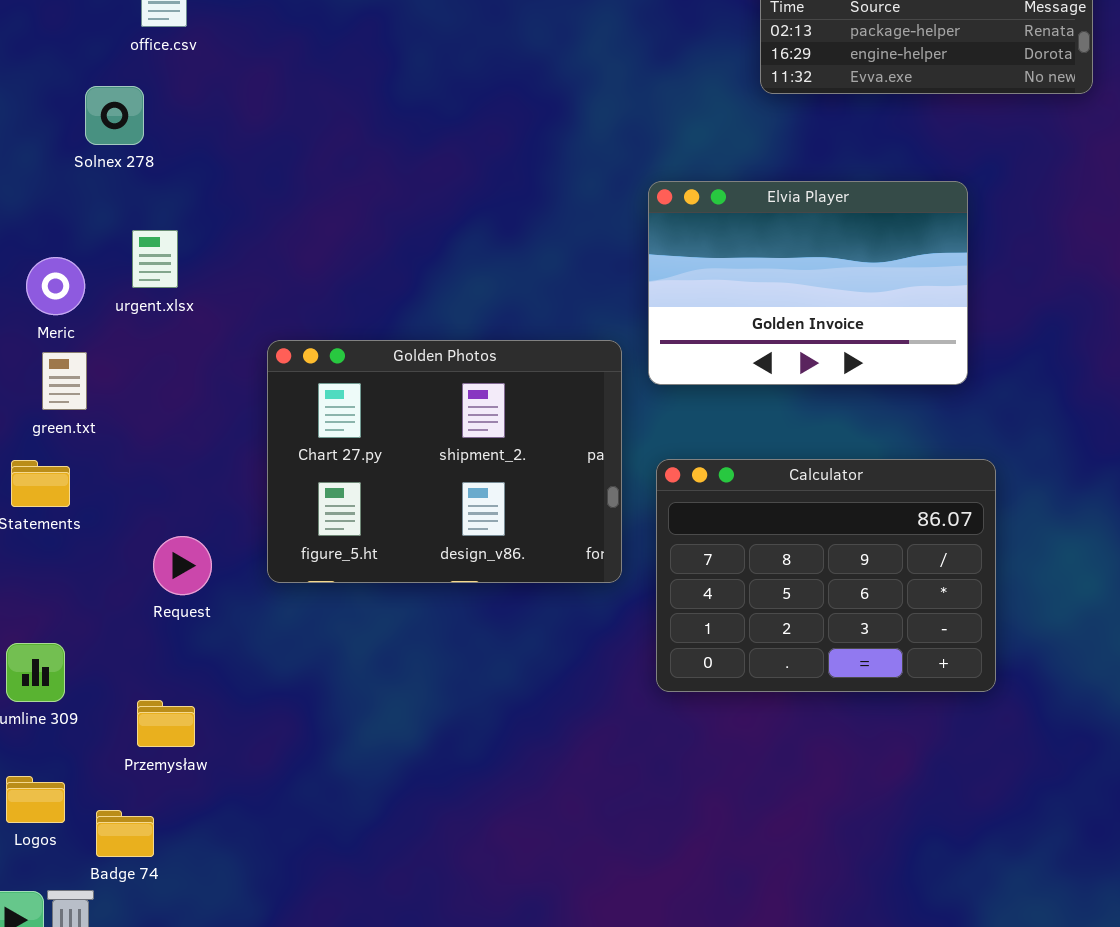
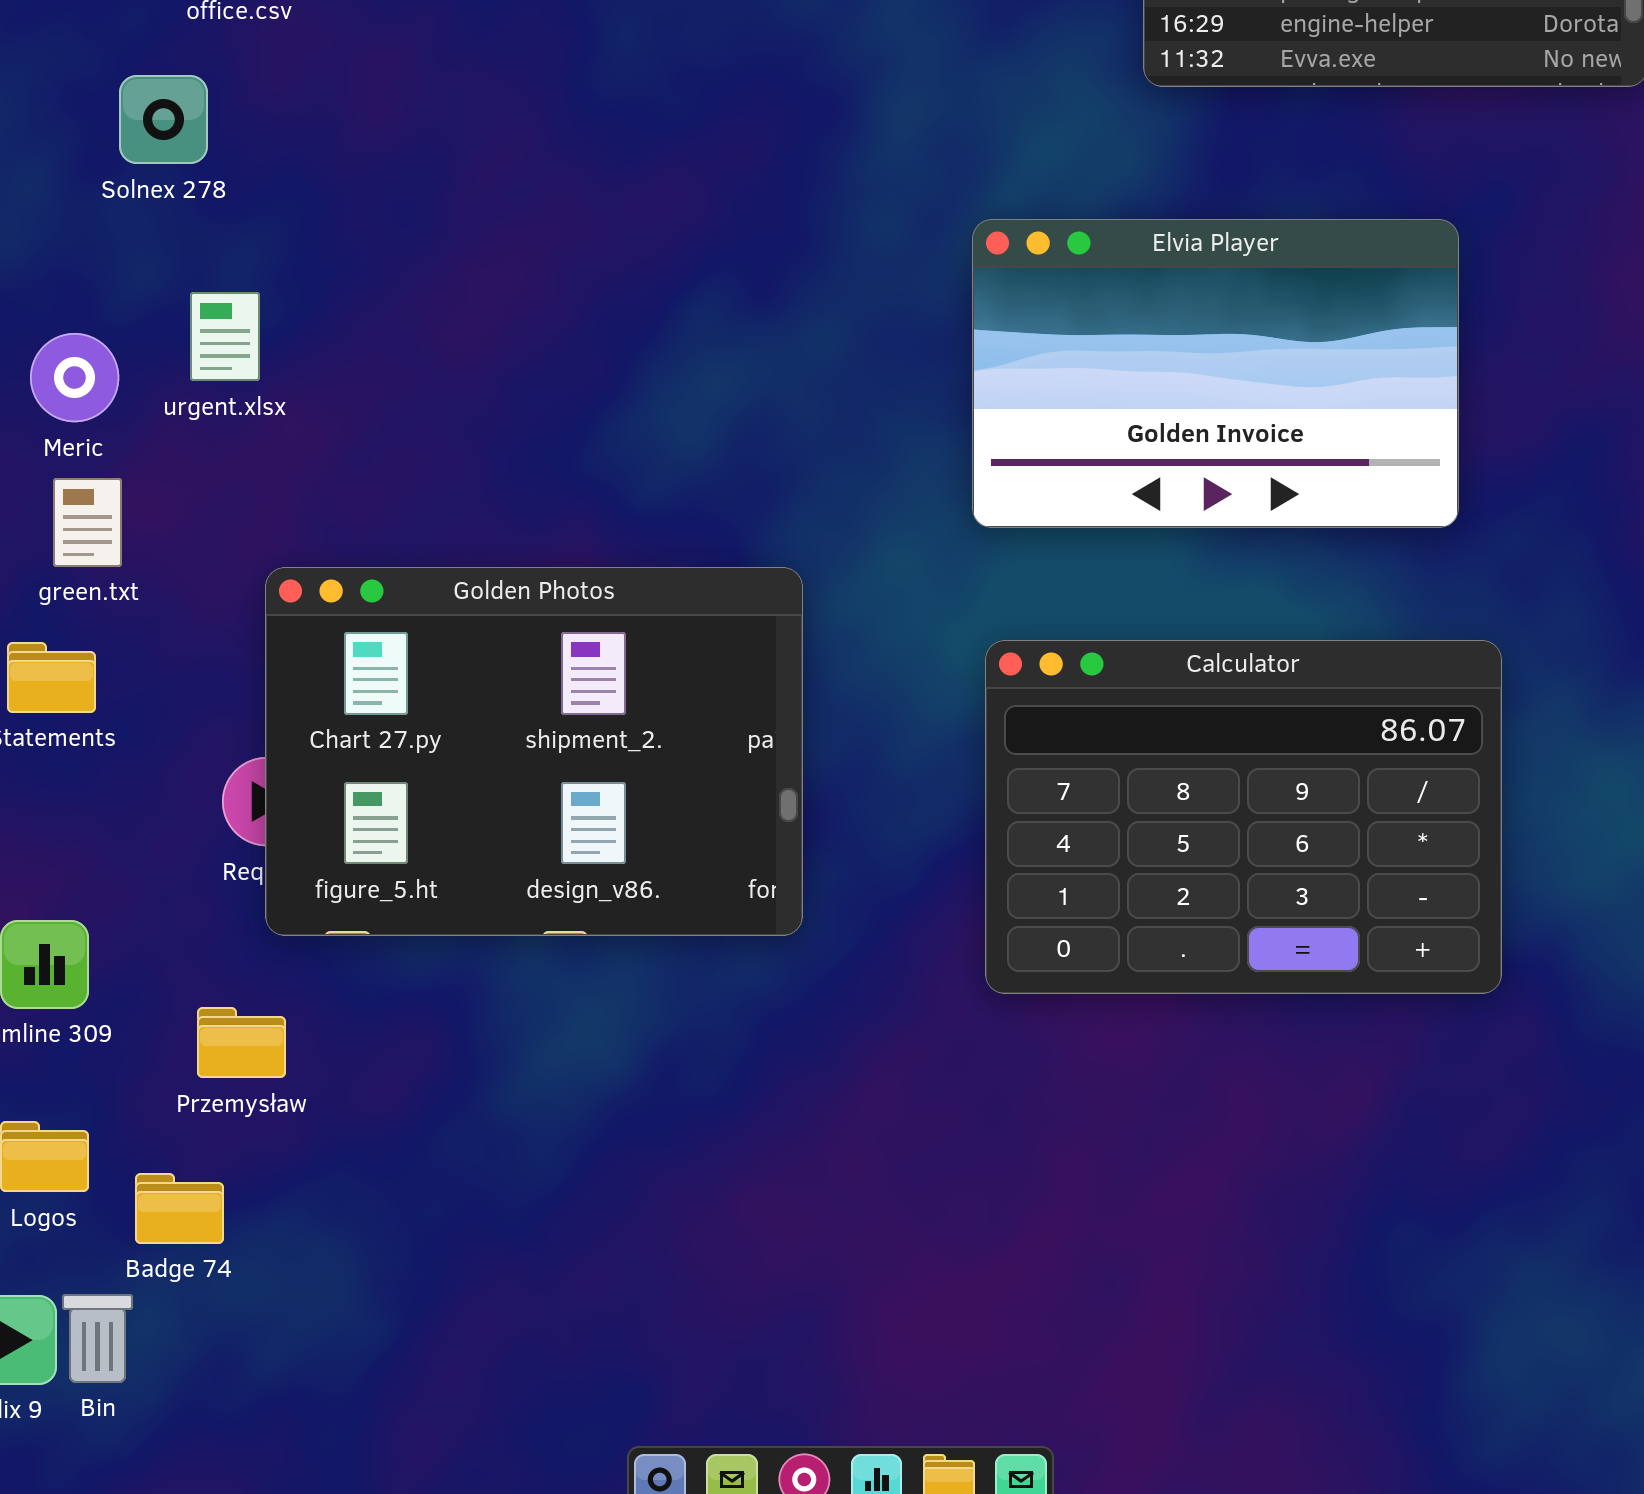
Golden Photos: [267,340,622,583] -> [265,567,803,936], moved

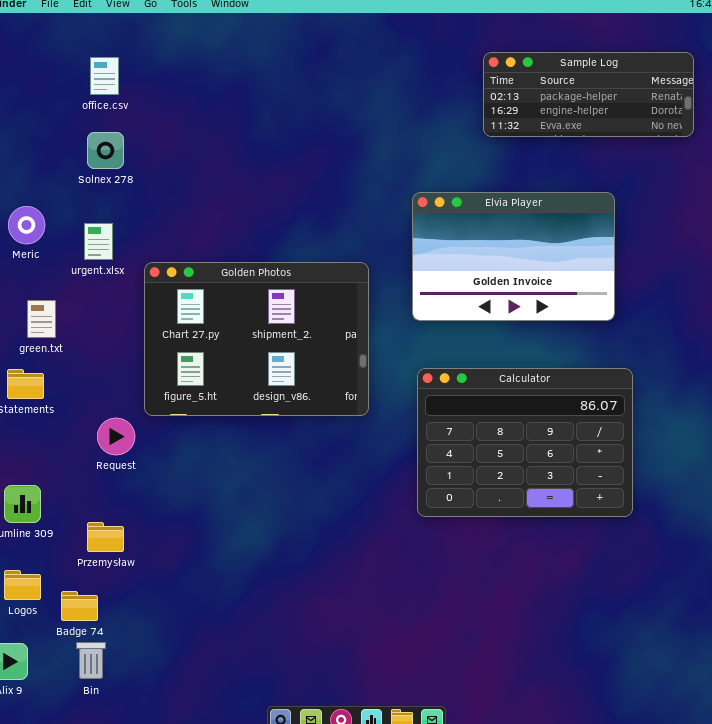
Solnex 278: [119,75,208,164] -> [87,132,124,169], moved
Meric: [30,333,119,422] -> [8,206,45,244], moved
Golden Photos: [265,567,803,936] -> [144,262,369,416], moved
Bin: [62,1294,133,1383] -> [76,642,106,679], moved

